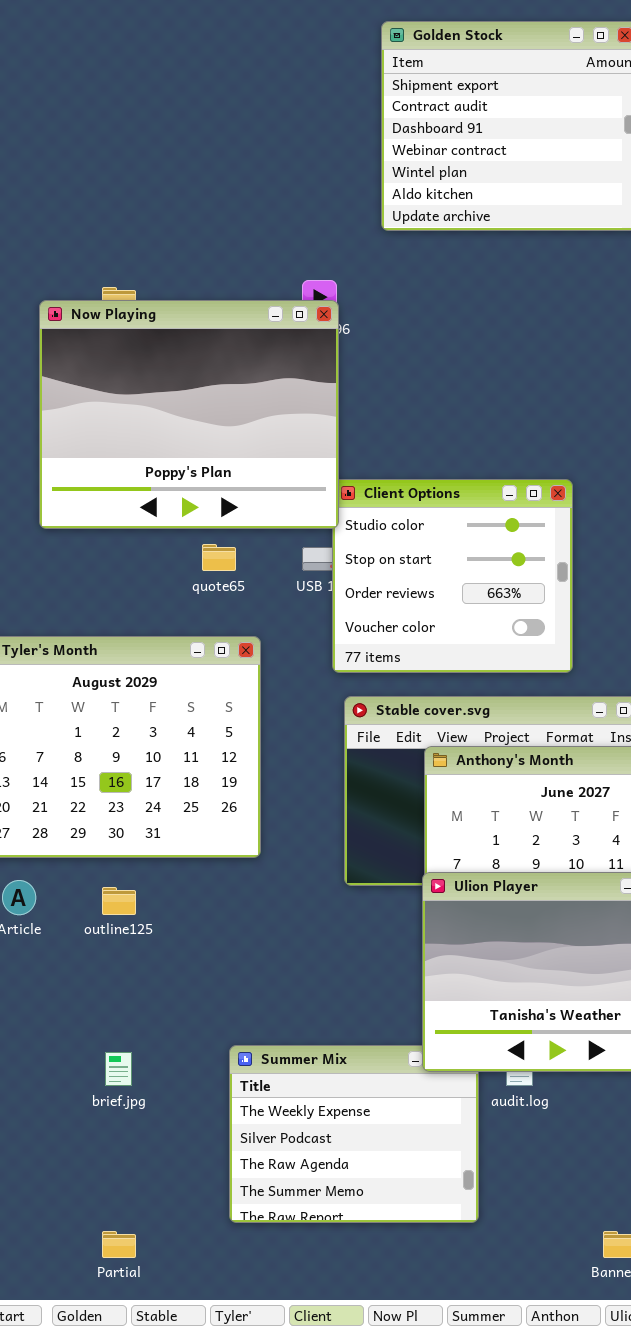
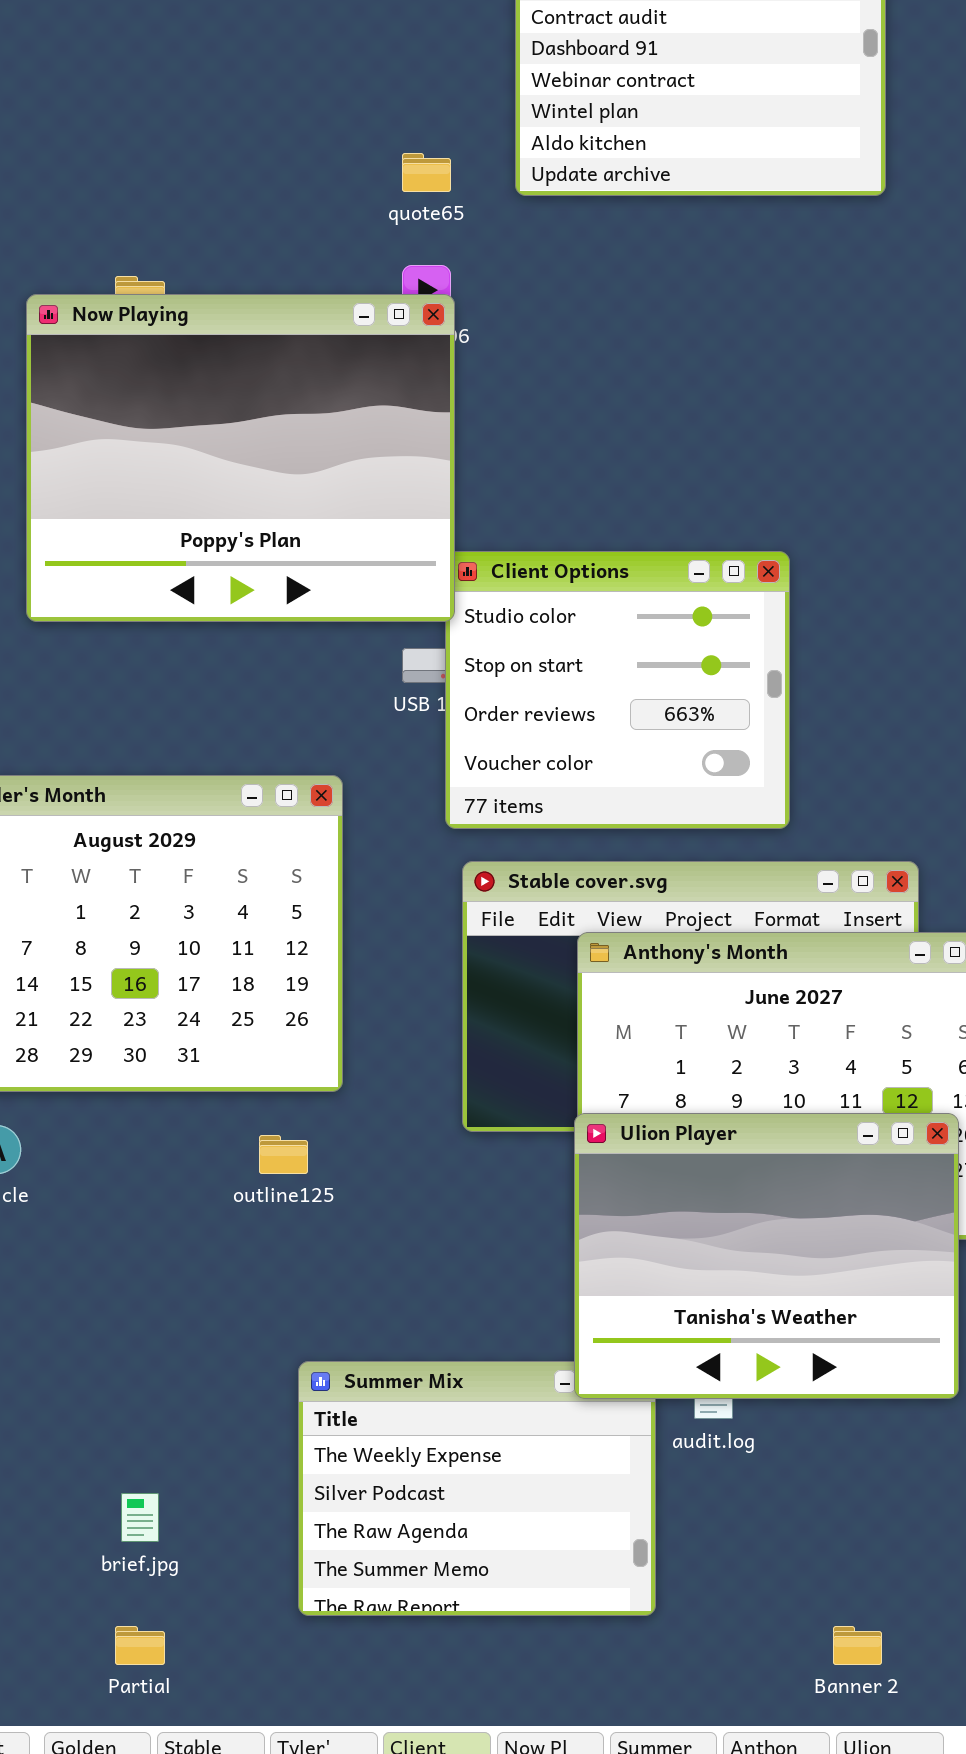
quote65: [202,544,236,571] -> [402,153,451,192], moved
outline125: [102,887,136,915] -> [259,1135,308,1174], moved
brief.jpg: [105,1052,132,1086] -> [121,1493,159,1542], moved

